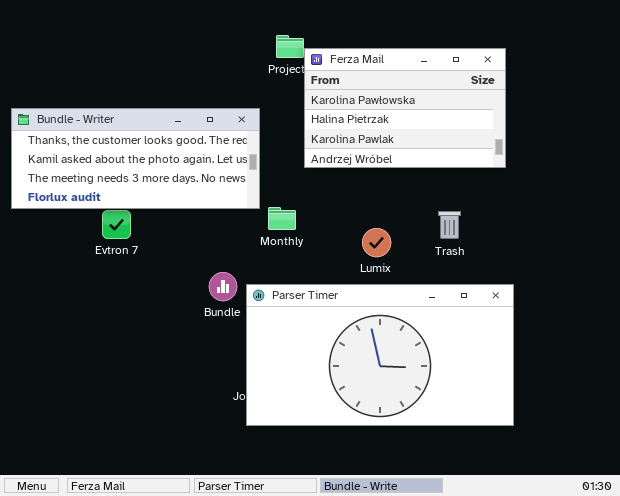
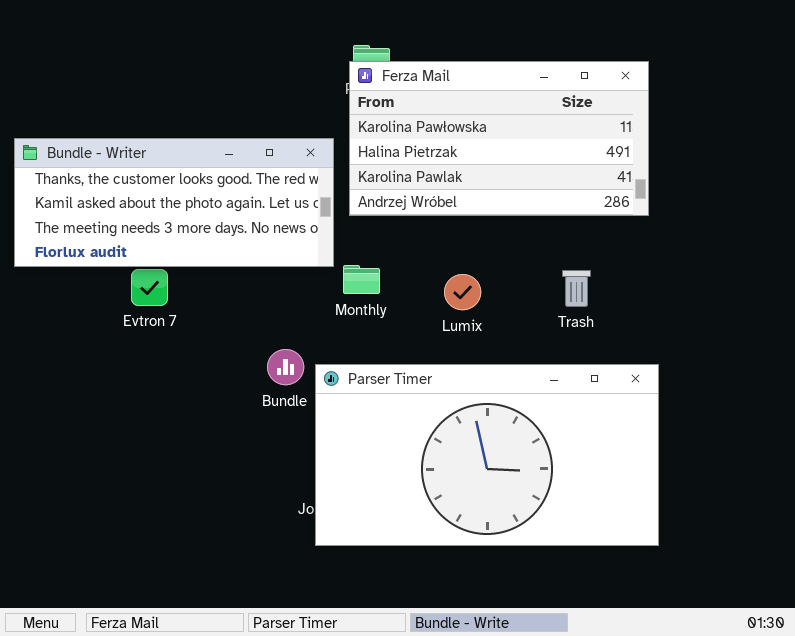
Ferza Mail: [304,48,506,168] -> [349,61,649,216], resized
Lumix: [362,228,391,257] -> [444,274,481,310], moved

